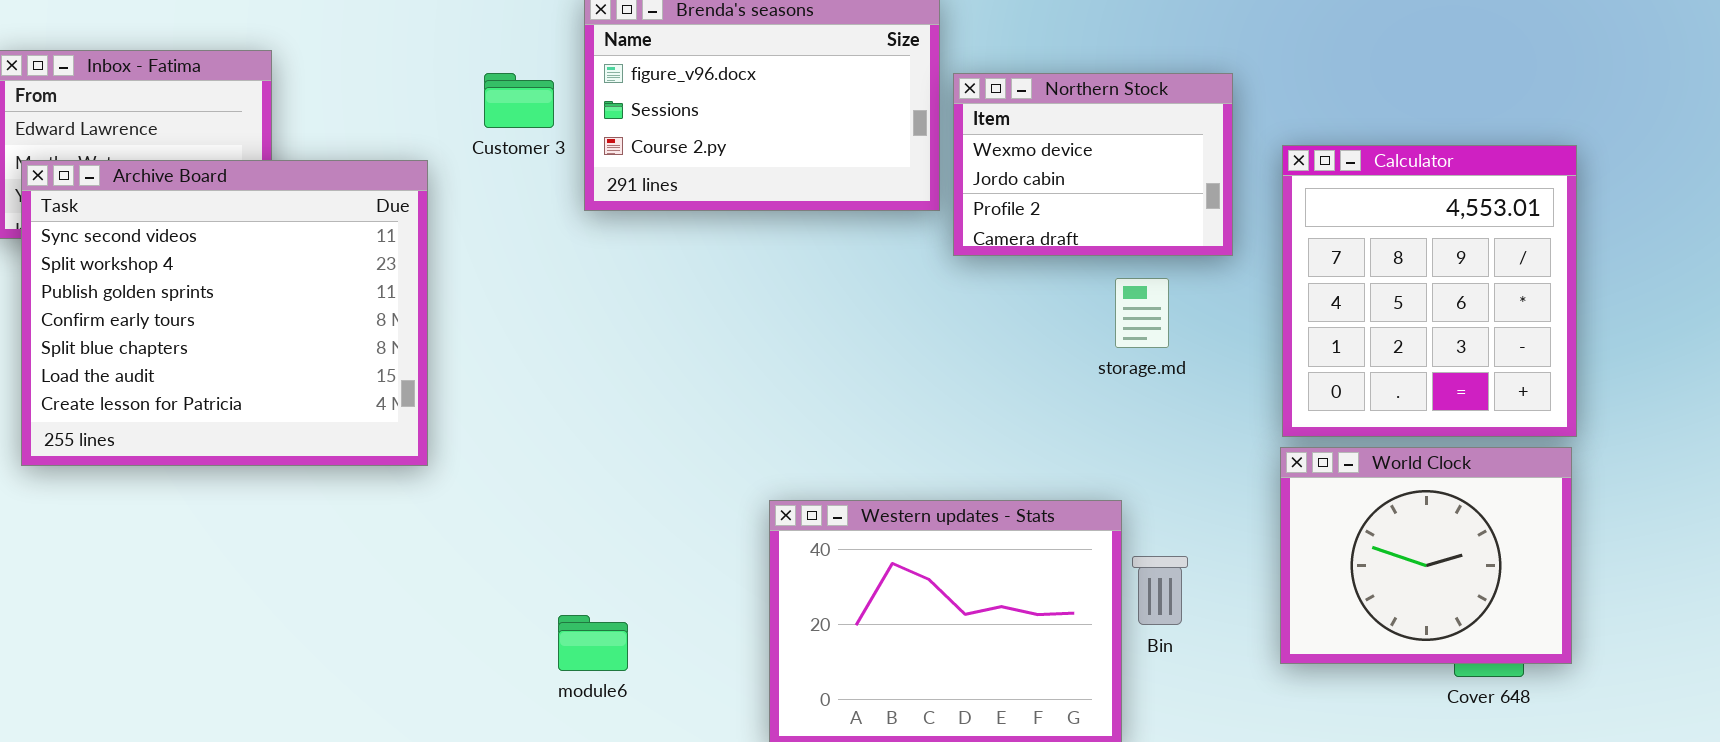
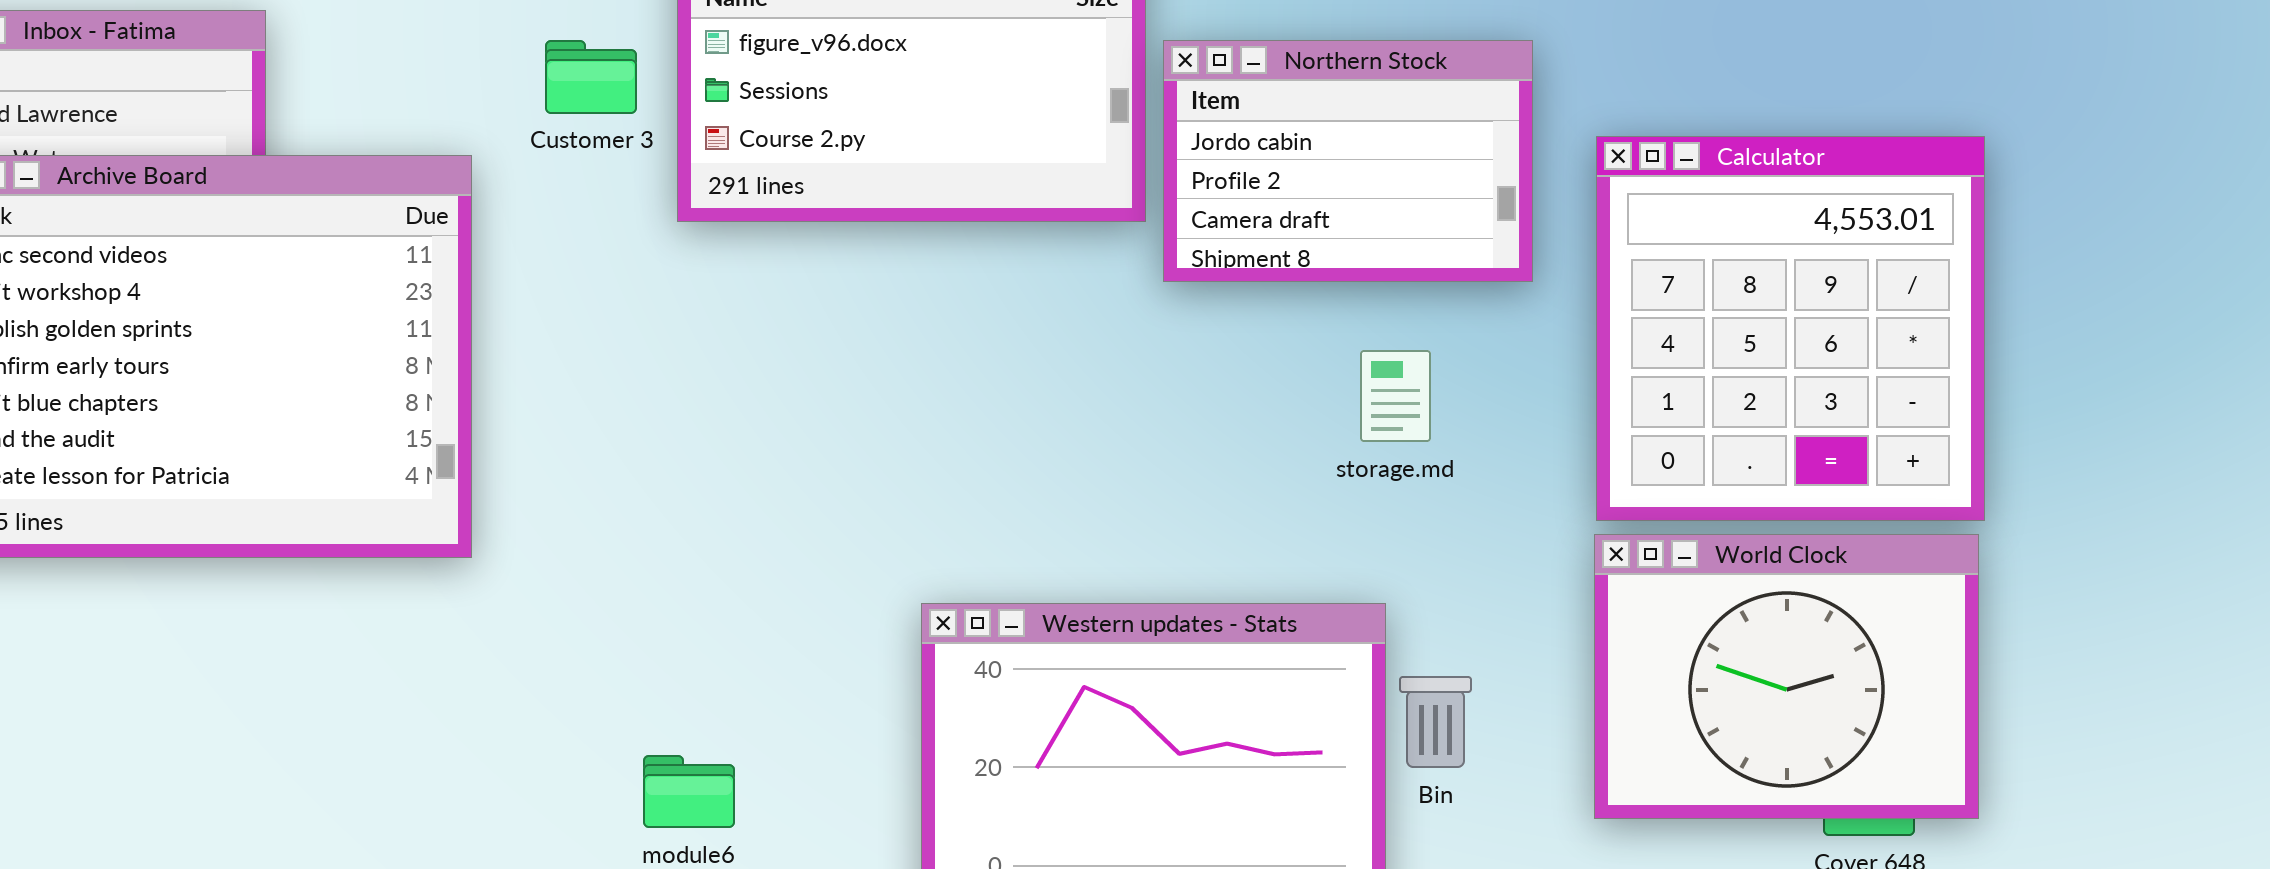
Northern Stock: [953,73,1233,256] -> [1163,40,1533,282], scrolled down 1 row
storage.md: [1115,278,1169,348] -> [1360,350,1431,442], moved

